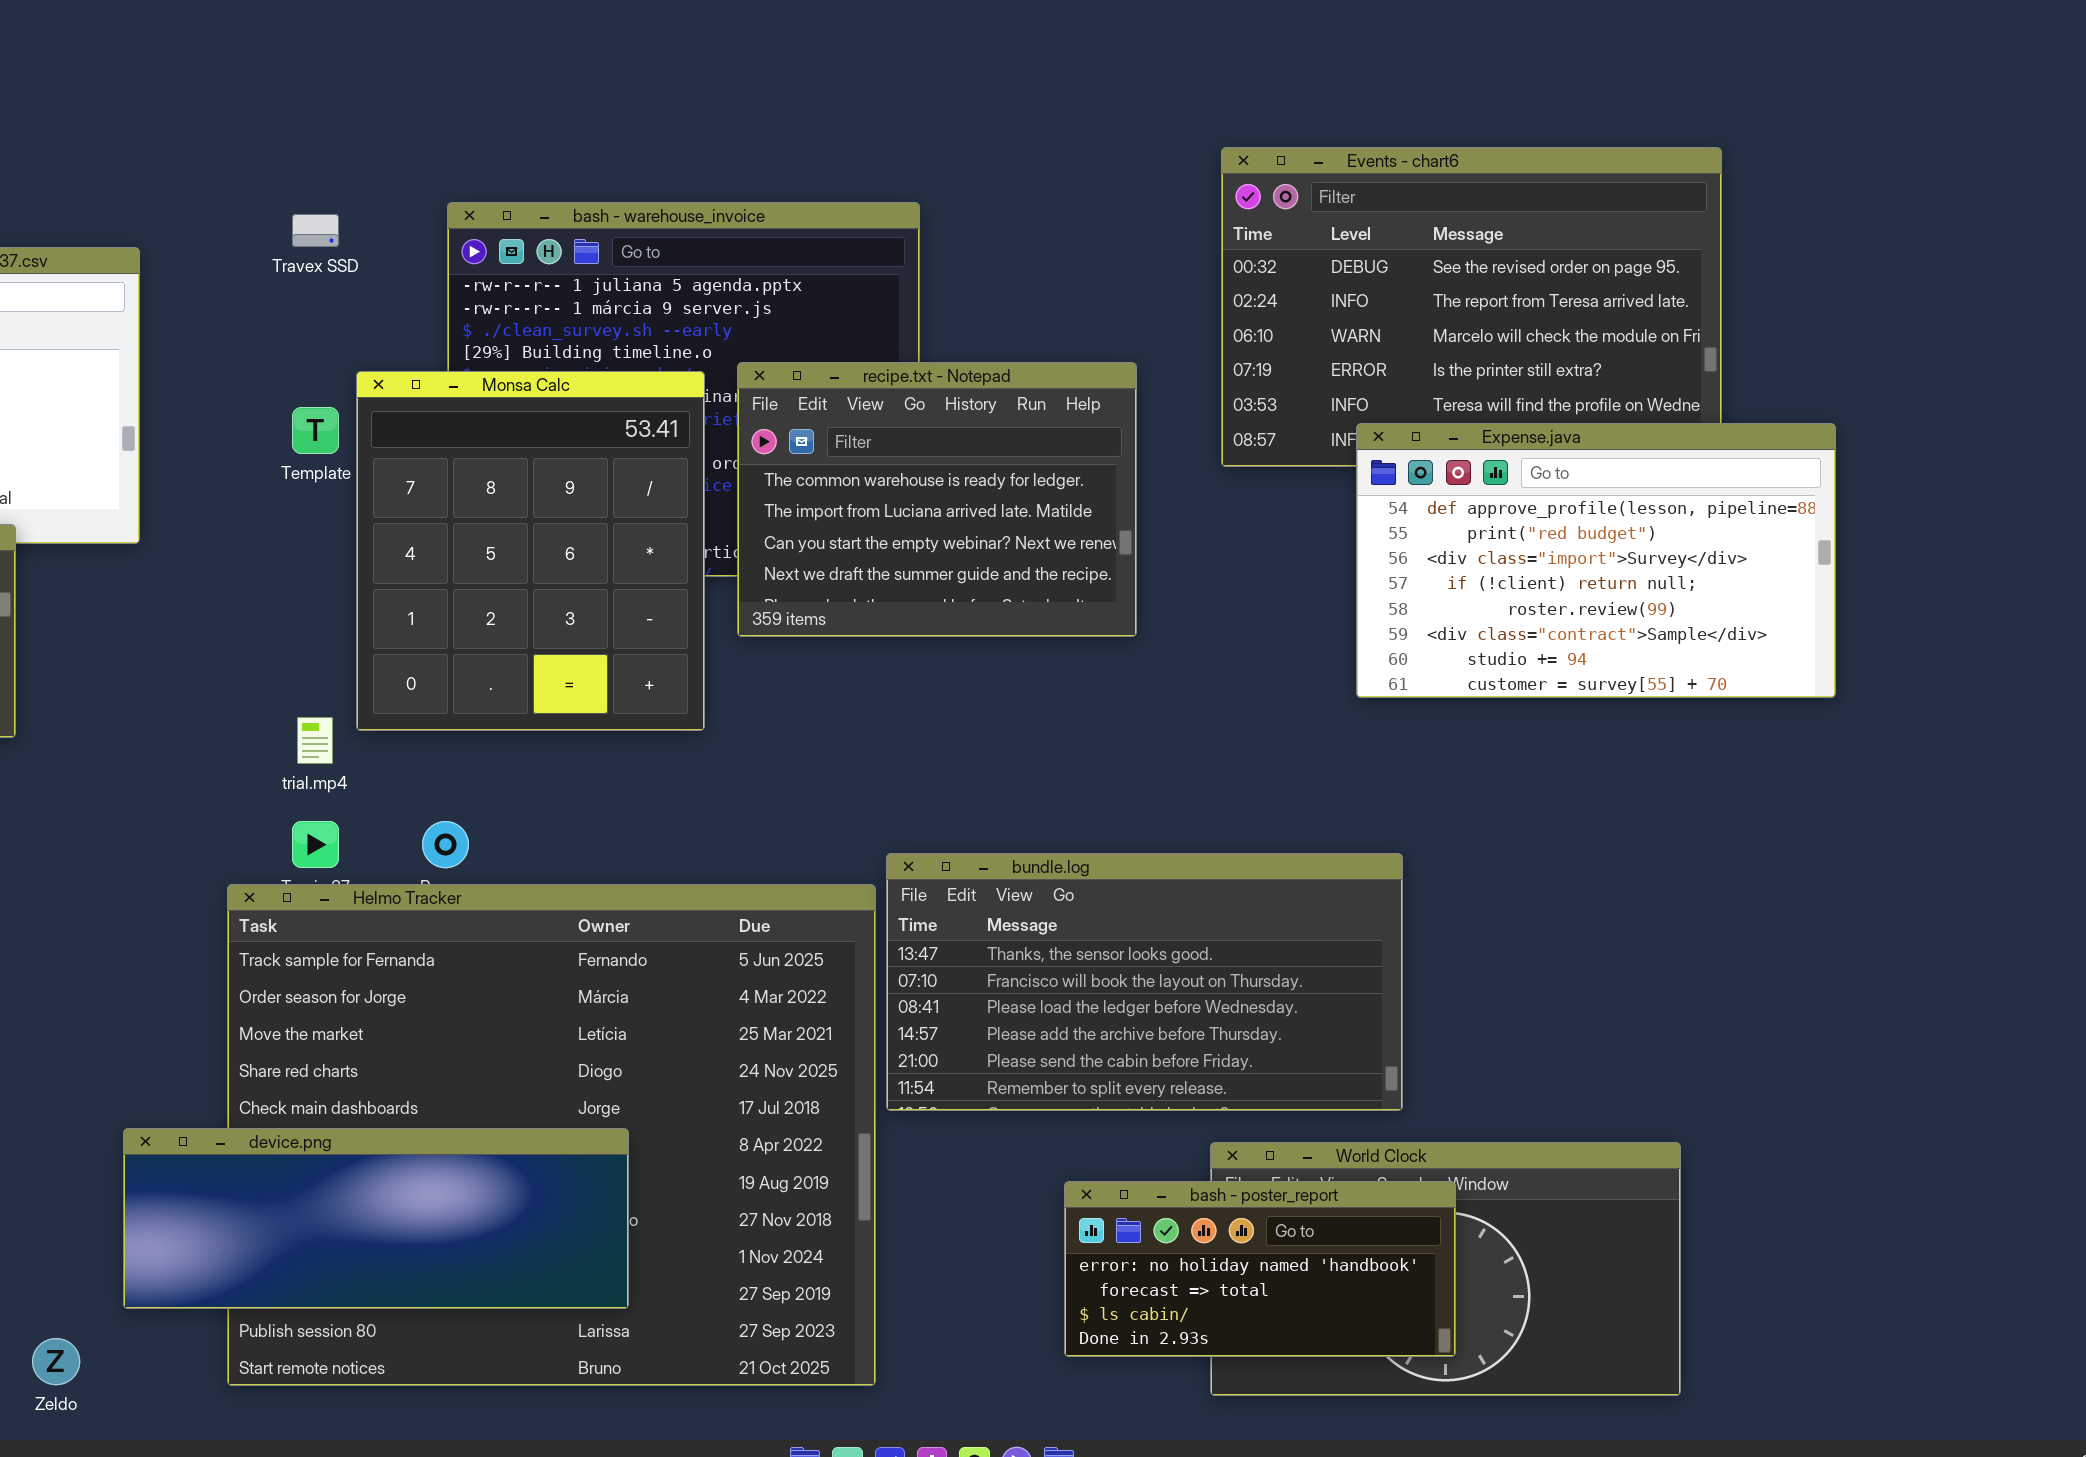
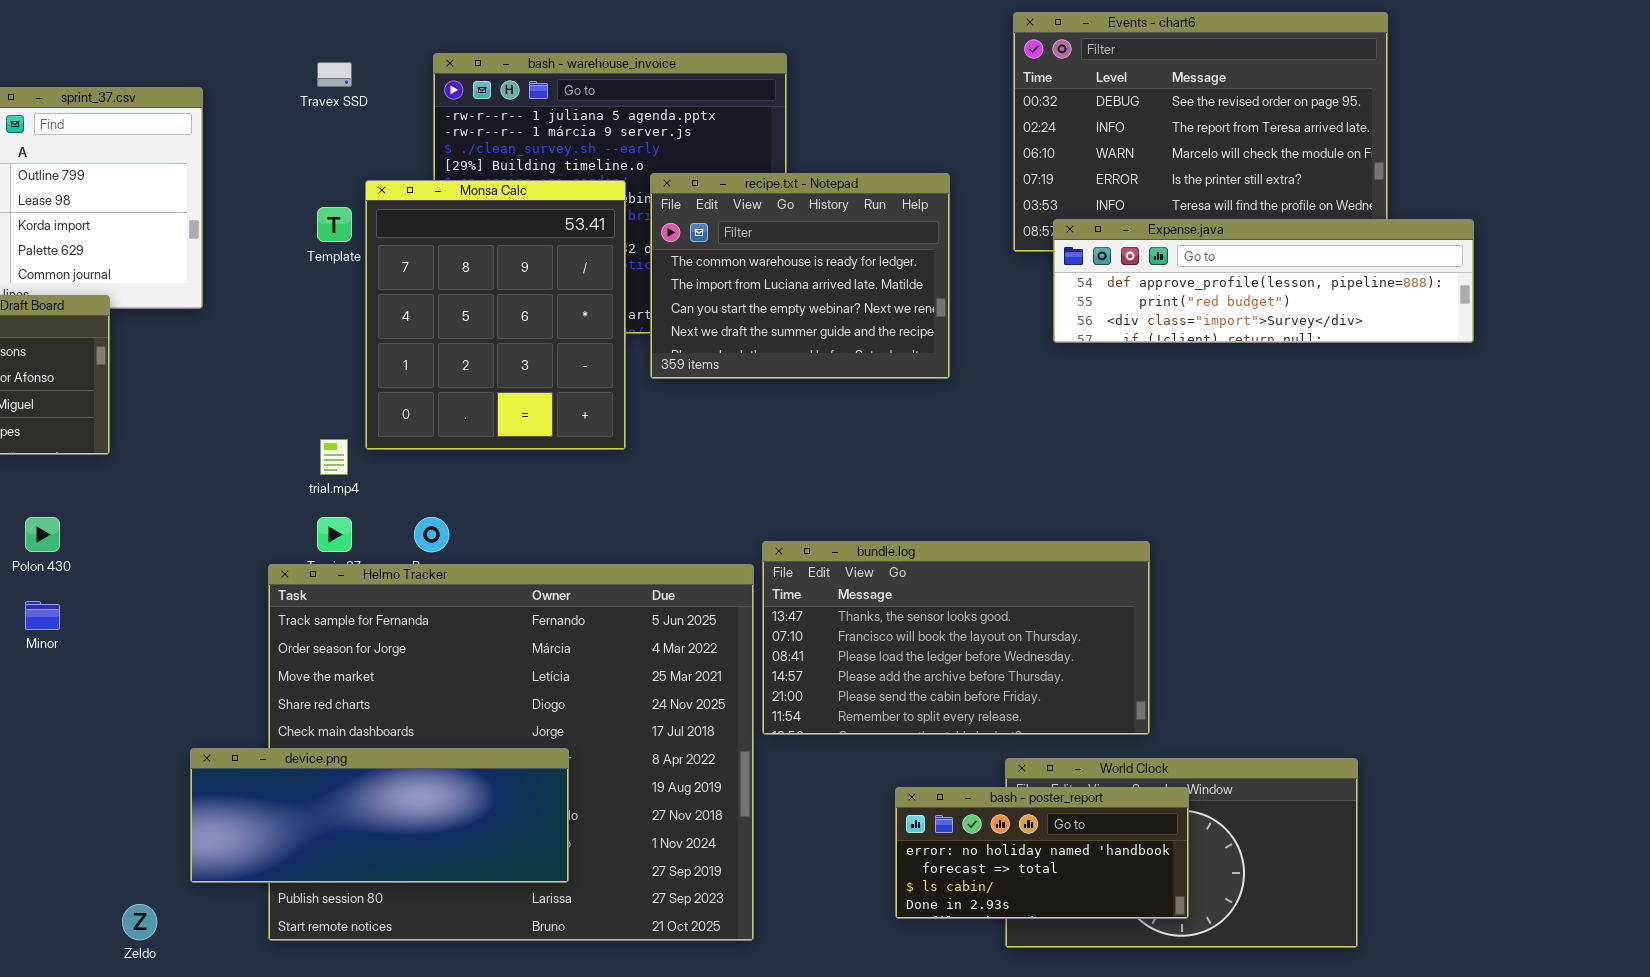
Expense.java: [1356,423,1836,698] -> [1053,219,1474,343], resized

